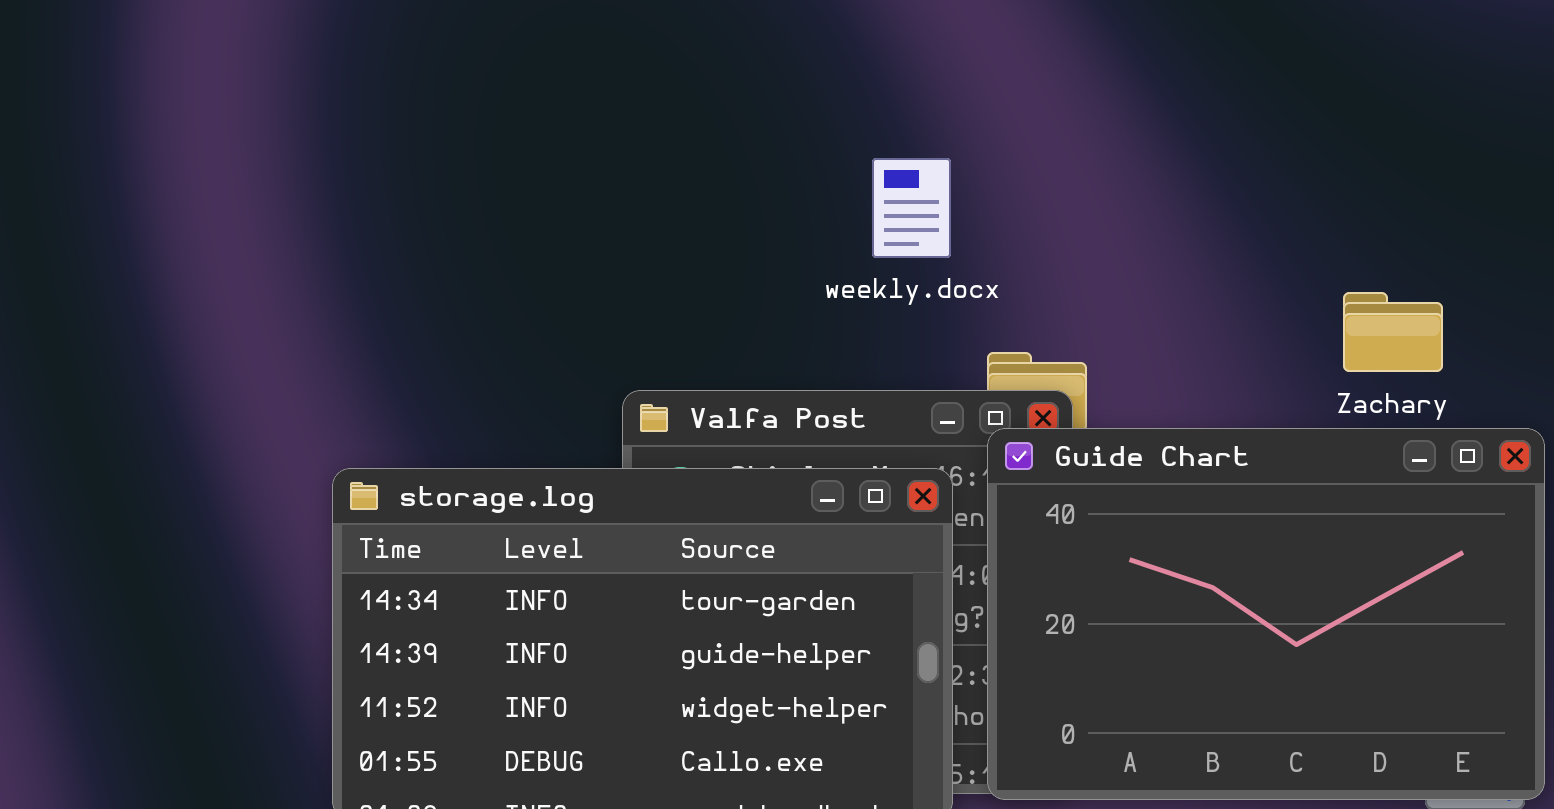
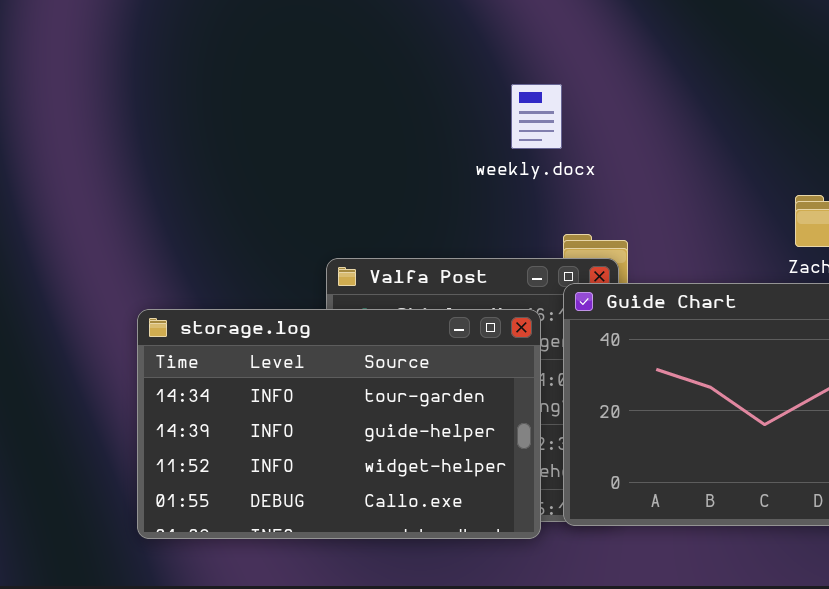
weekly.docx: [872,158,951,258] -> [511,84,562,149], moved

